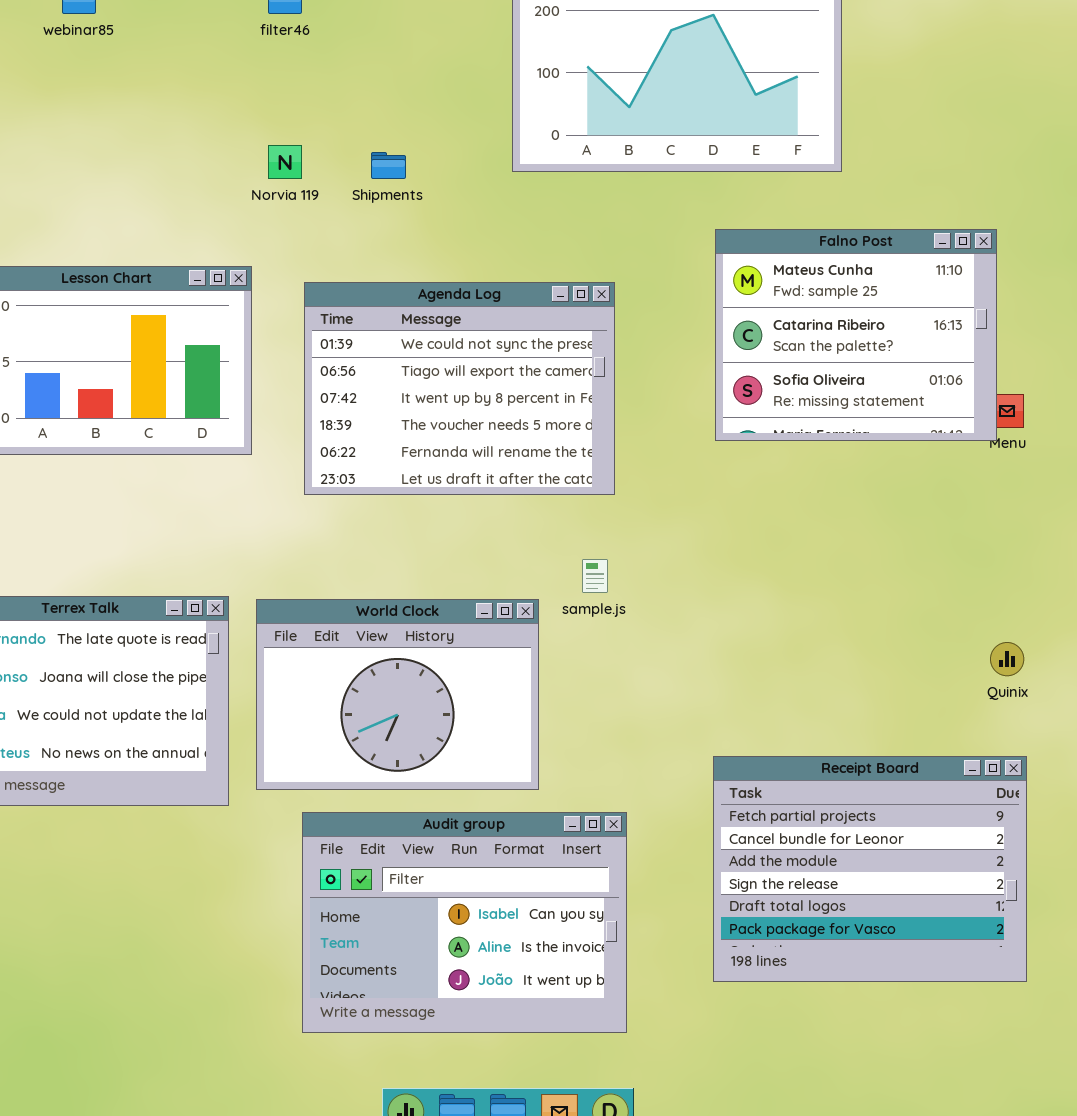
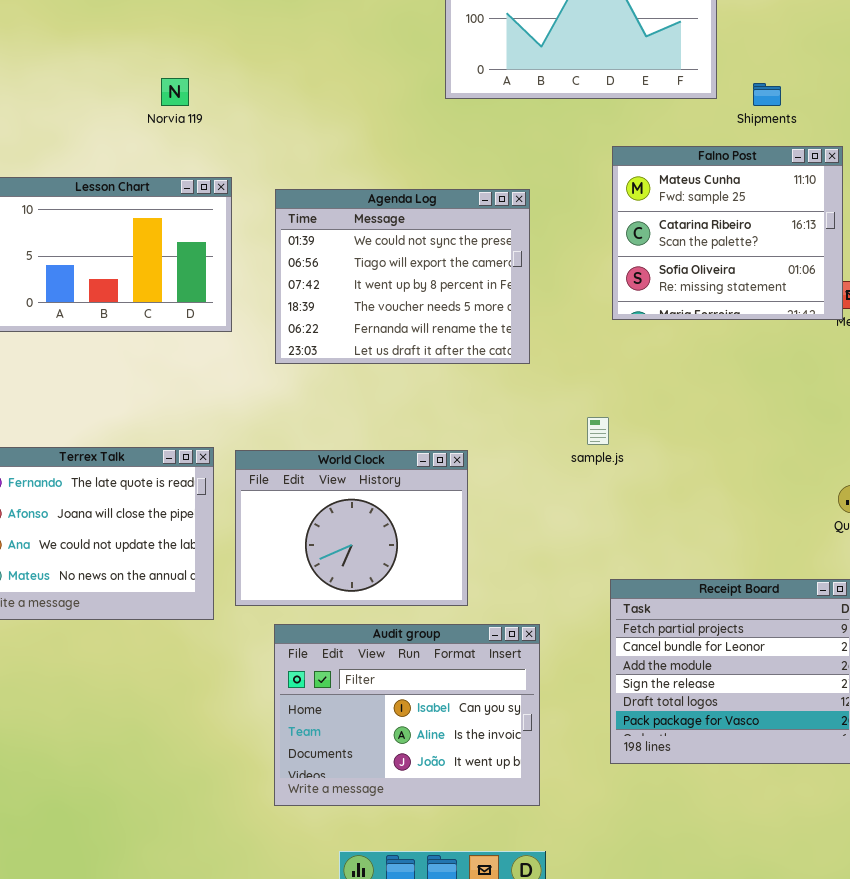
Norvia 119: [268,145,302,179] -> [161,78,189,106], moved
Shipments: [371,152,406,179] -> [753,83,781,106], moved
sample.js: [582,559,608,593] -> [587,417,609,445], moved

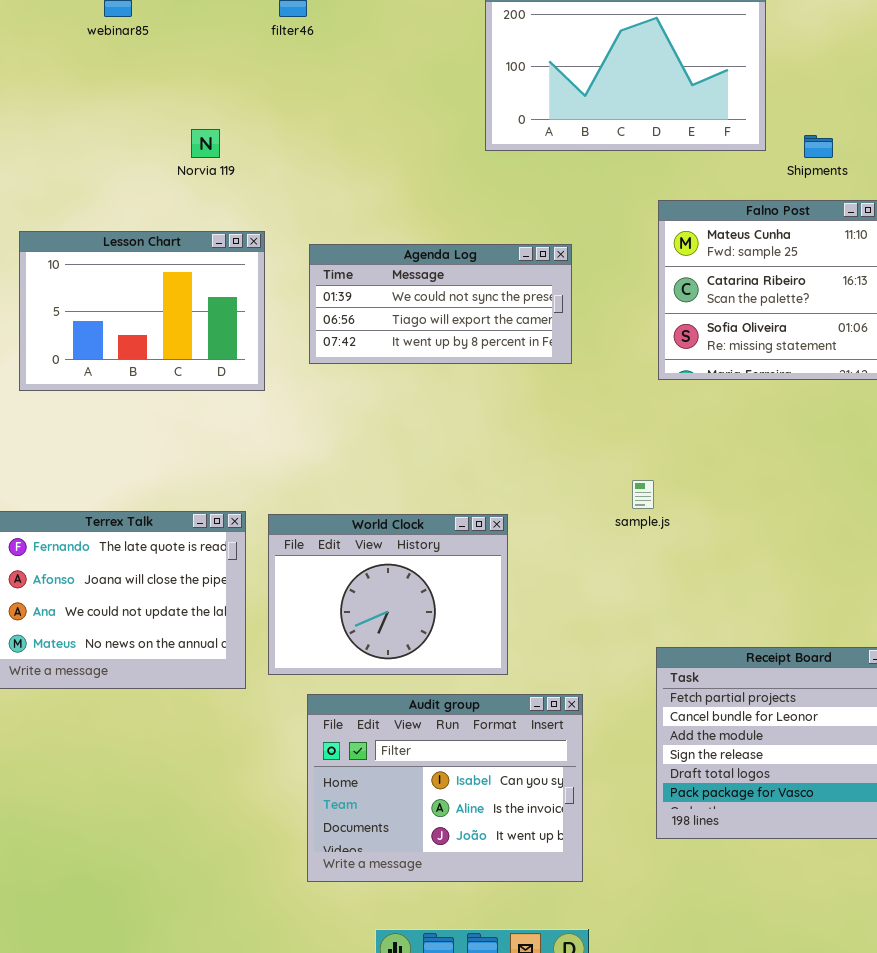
Agenda Log: [275,189,530,364] -> [309,244,572,364], resized

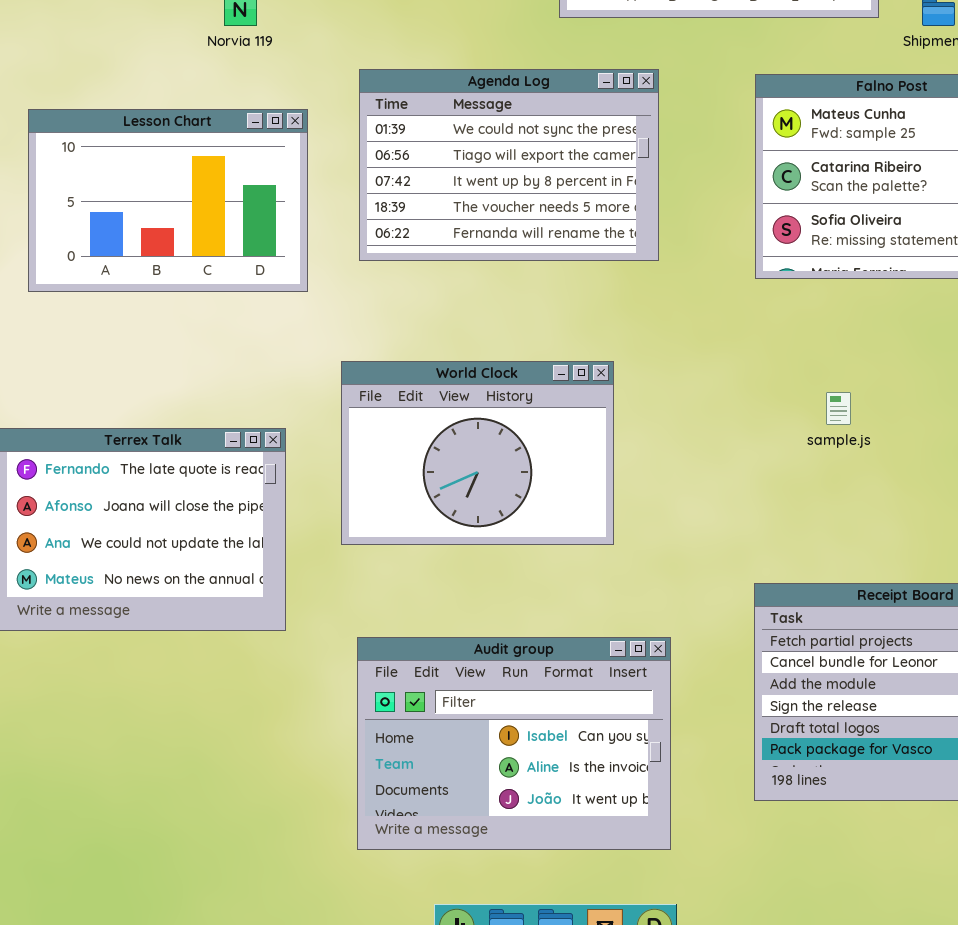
Agenda Log: [309,244,572,364] -> [359,69,659,261], resized
sample.js: [632,480,654,509] -> [826,392,851,425], moved
World Clock: [268,514,508,675] -> [341,361,614,545], moved

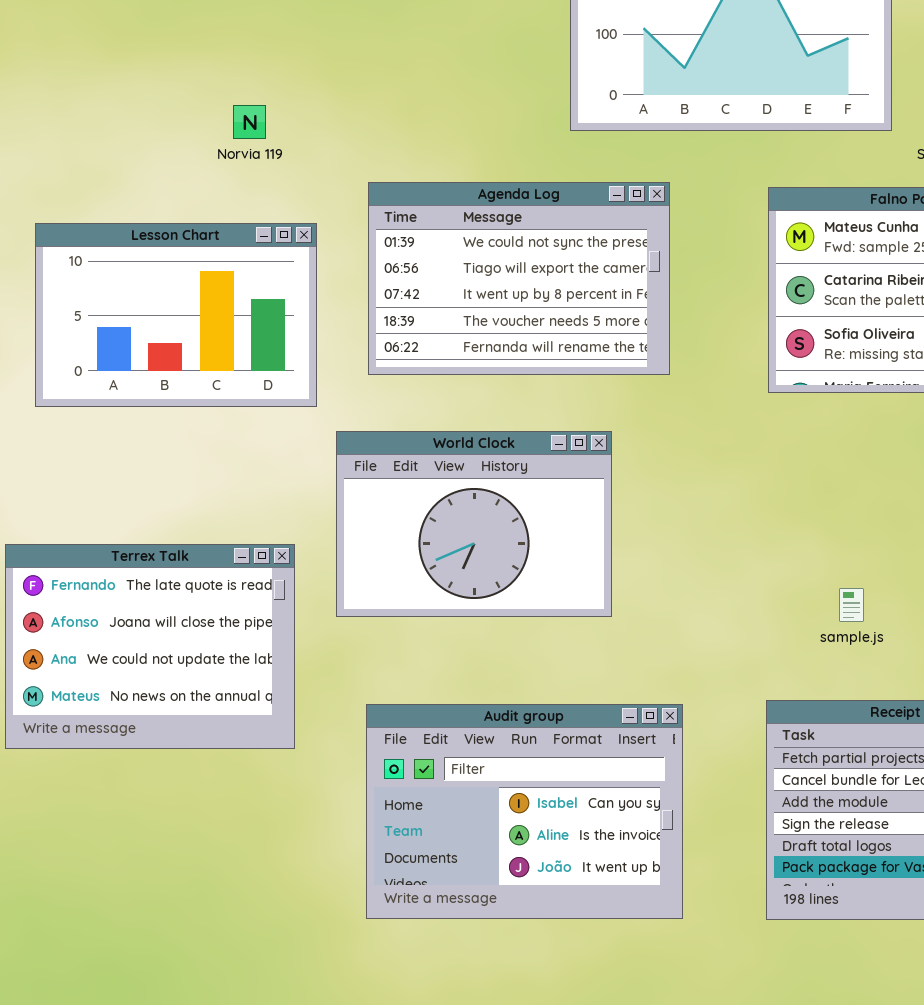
World Clock: [341,361,614,545] -> [336,431,612,617], moved
sample.js: [826,392,851,425] -> [839,588,864,622], moved
Audit group: [357,637,671,850] -> [366,704,683,919], moved

